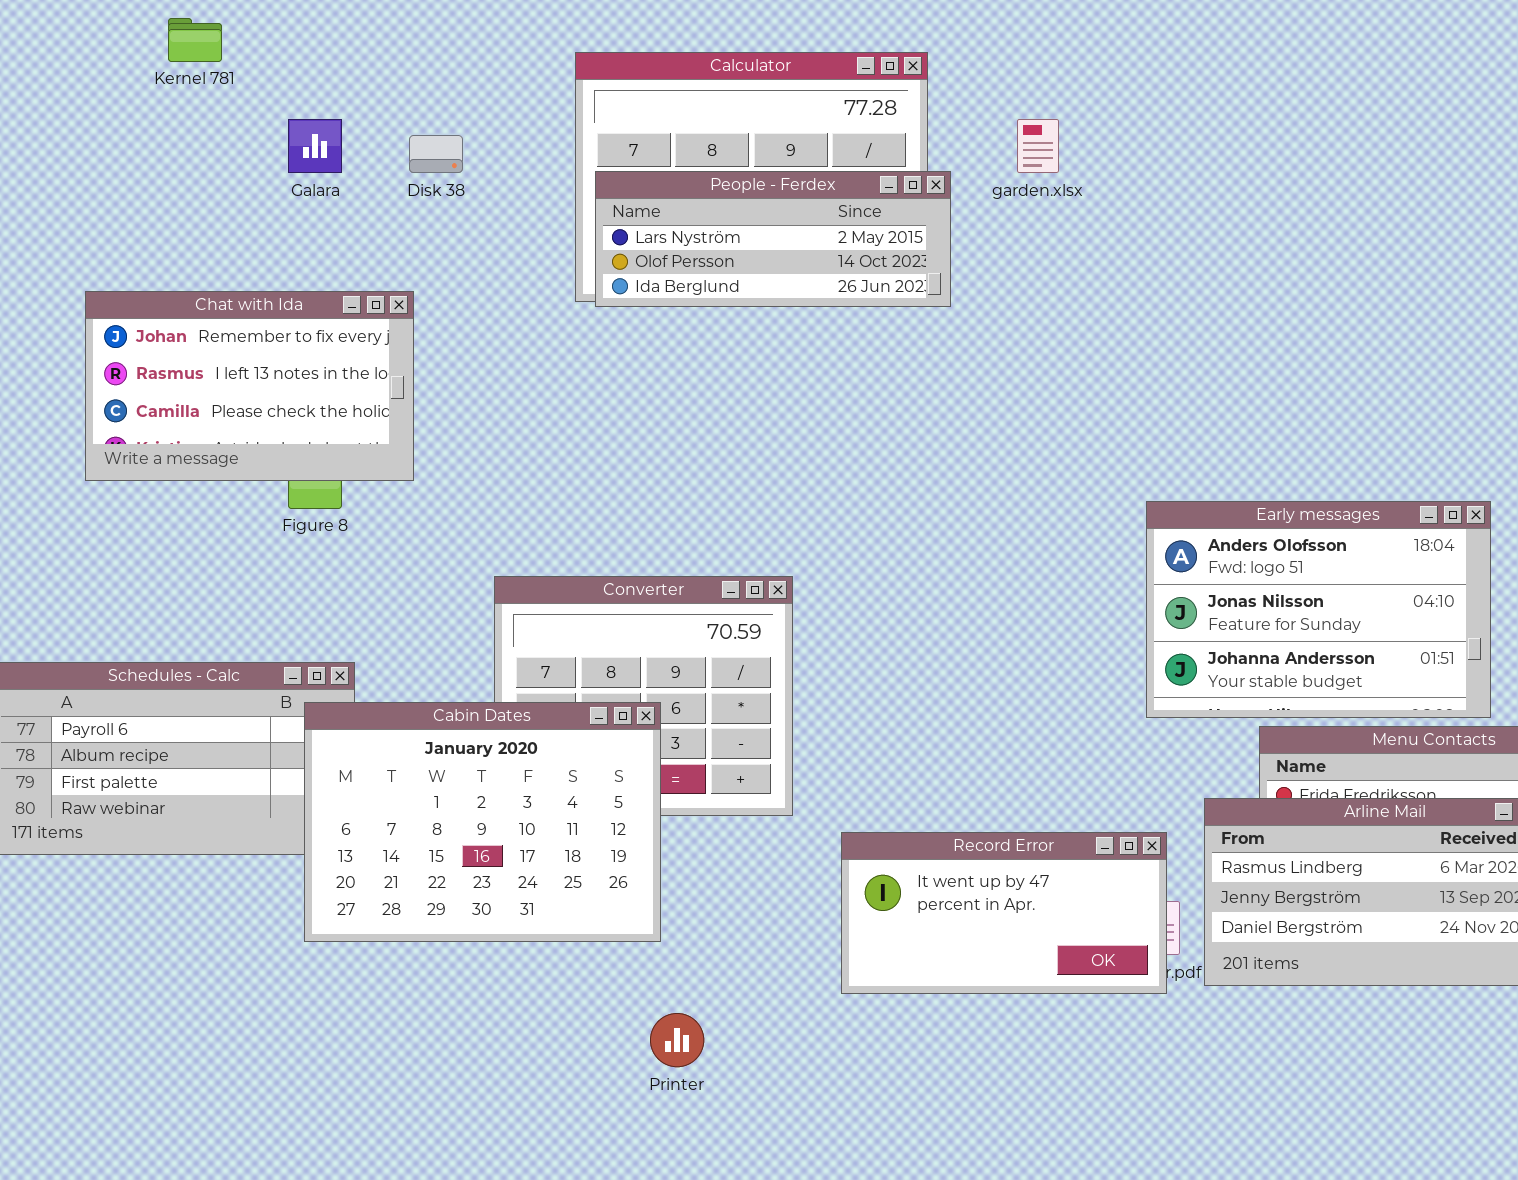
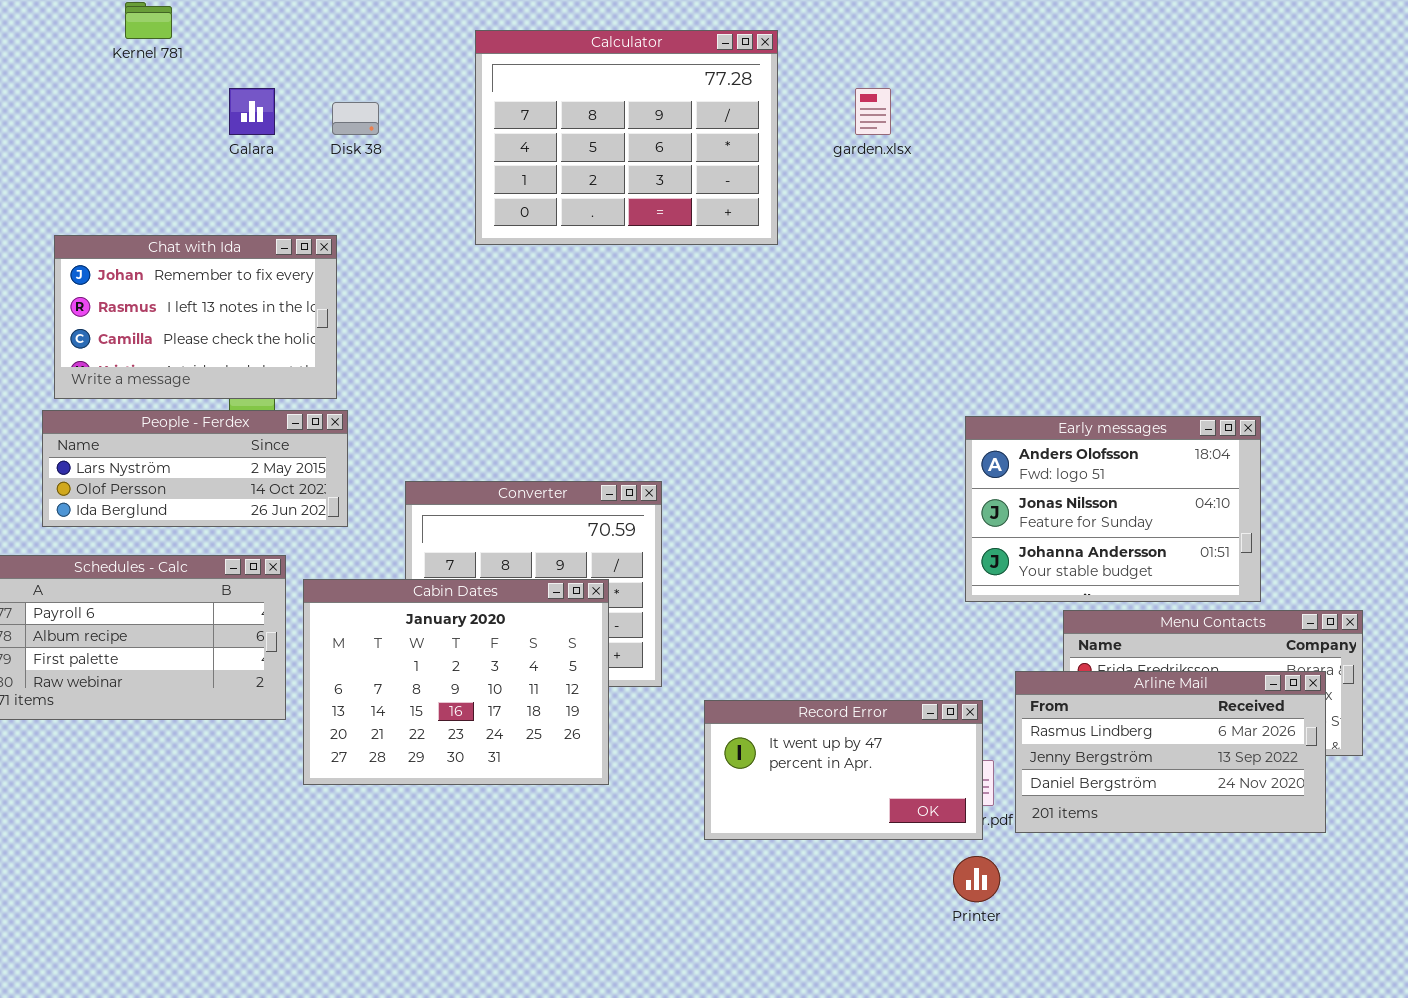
People - Ferdex: [595,171,951,307] -> [42,410,348,527], moved
Cabin Dates: [304,702,661,942] -> [303,579,609,785], moved
Printer: [650,1013,704,1067] -> [953,856,1000,902], moved

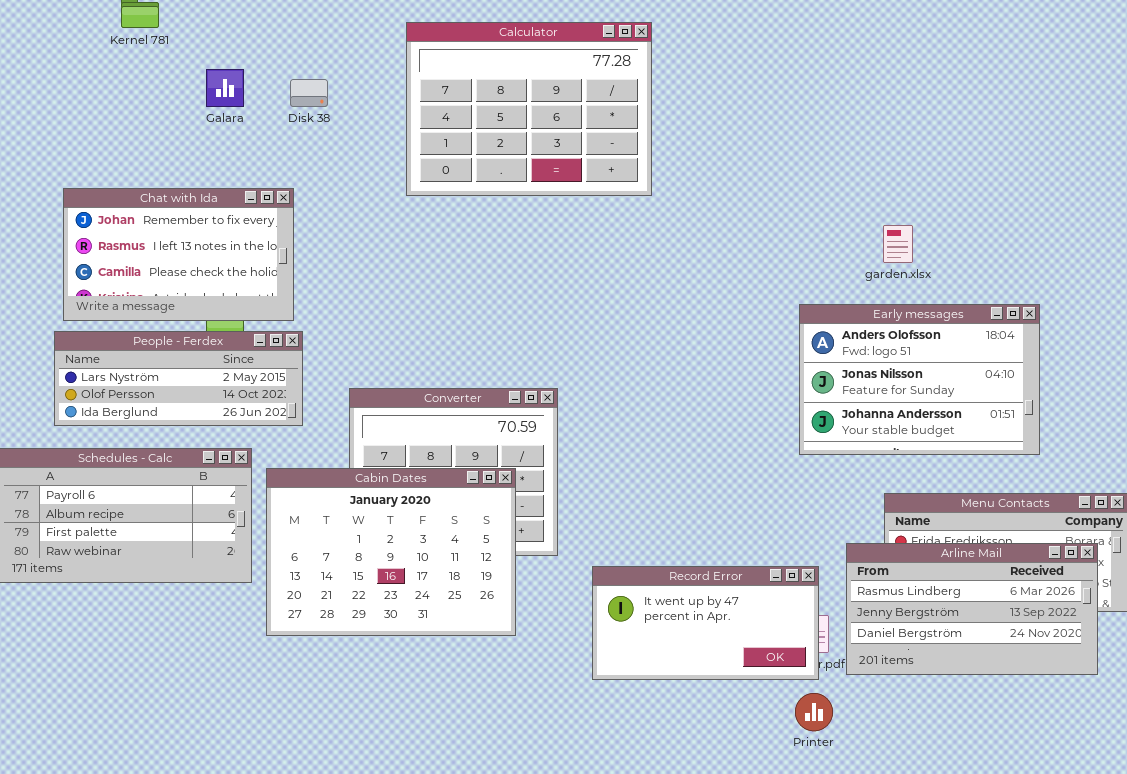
garden.xlsx: [855,88,891,135] -> [883,225,913,263], moved
Early messages: [965,416,1261,602] -> [799,304,1040,455], moved

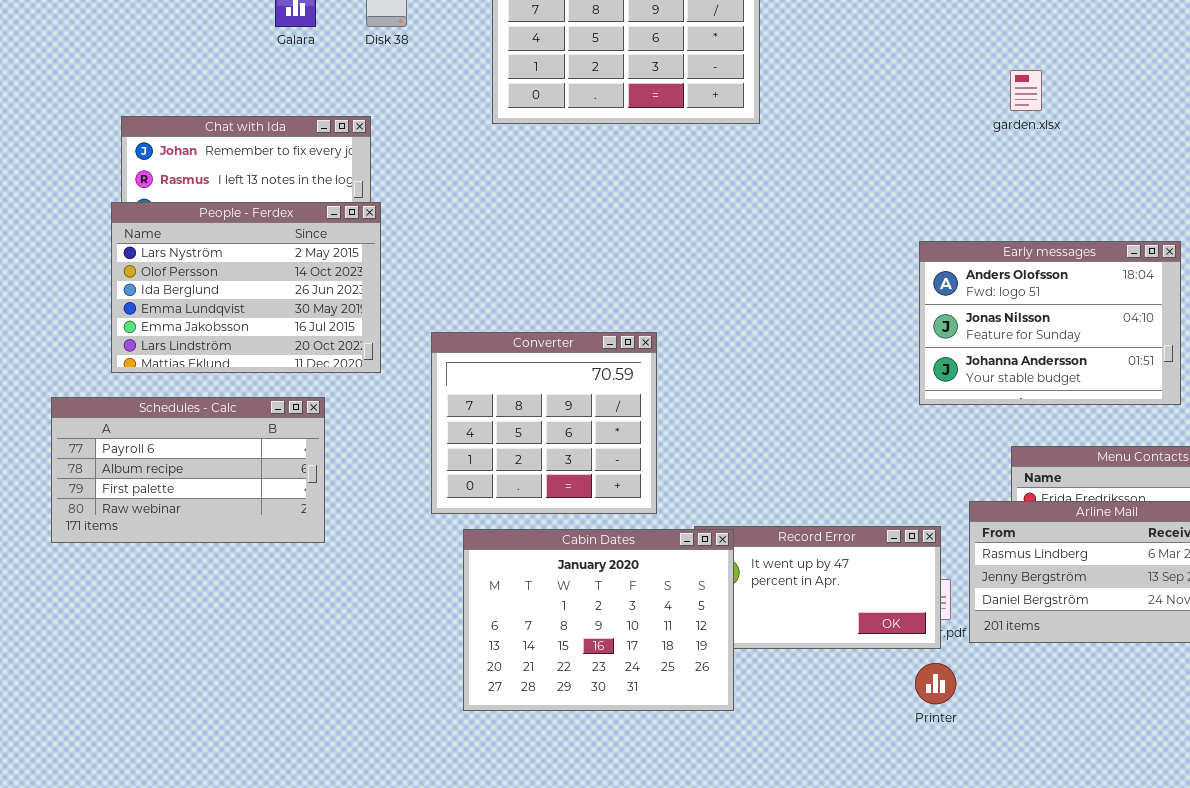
garden.xlsx: [883,225,913,263] -> [1010,70,1042,111], moved
People - Ferdex: [54,331,303,426] -> [111,202,381,373], resized
Cabin Dates: [266,468,516,636] -> [463,529,734,711], moved

